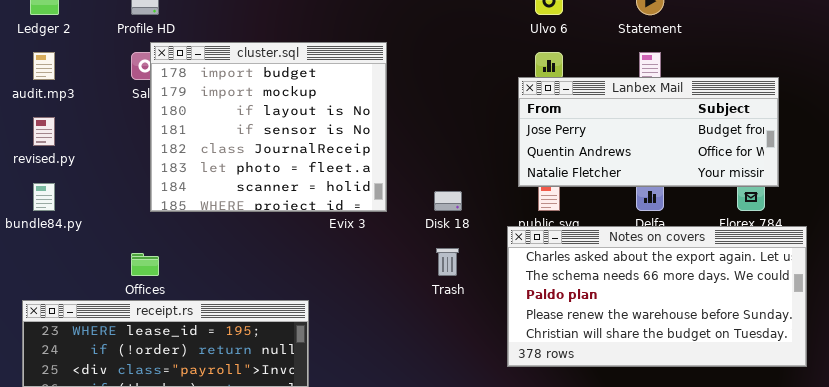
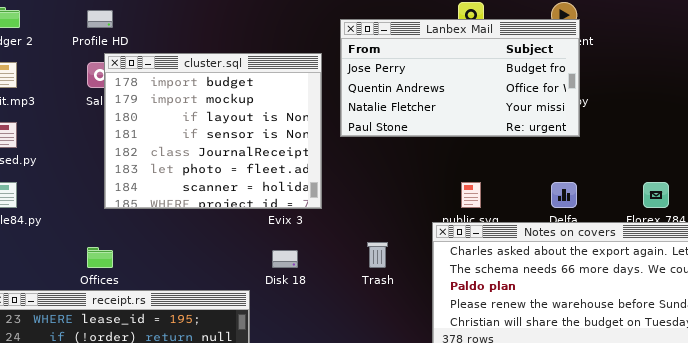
Lanbex Mail: [518,77,779,187] -> [340,19,580,137], moved, resized
Disk 18: [434,191,462,211] -> [272,250,298,268], moved

